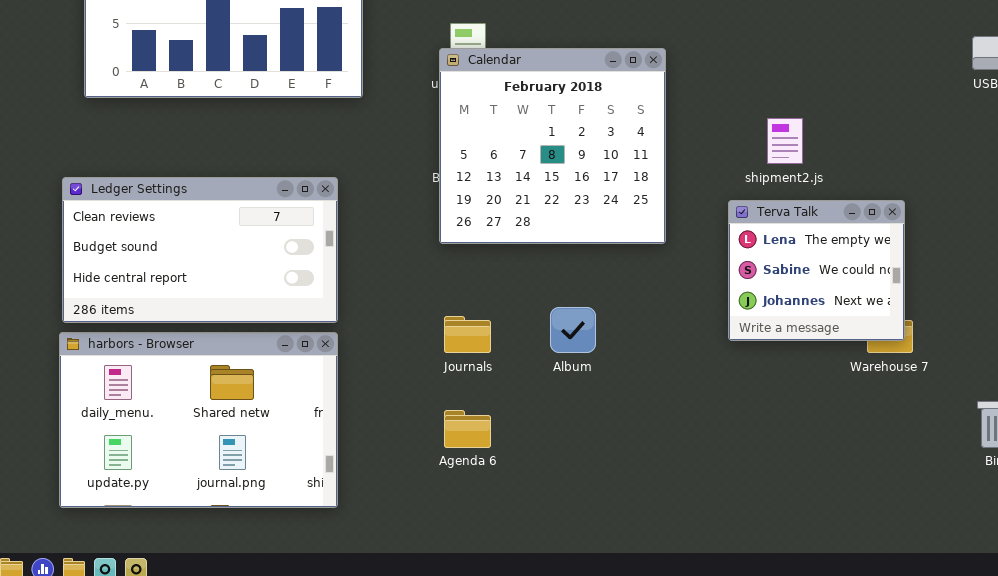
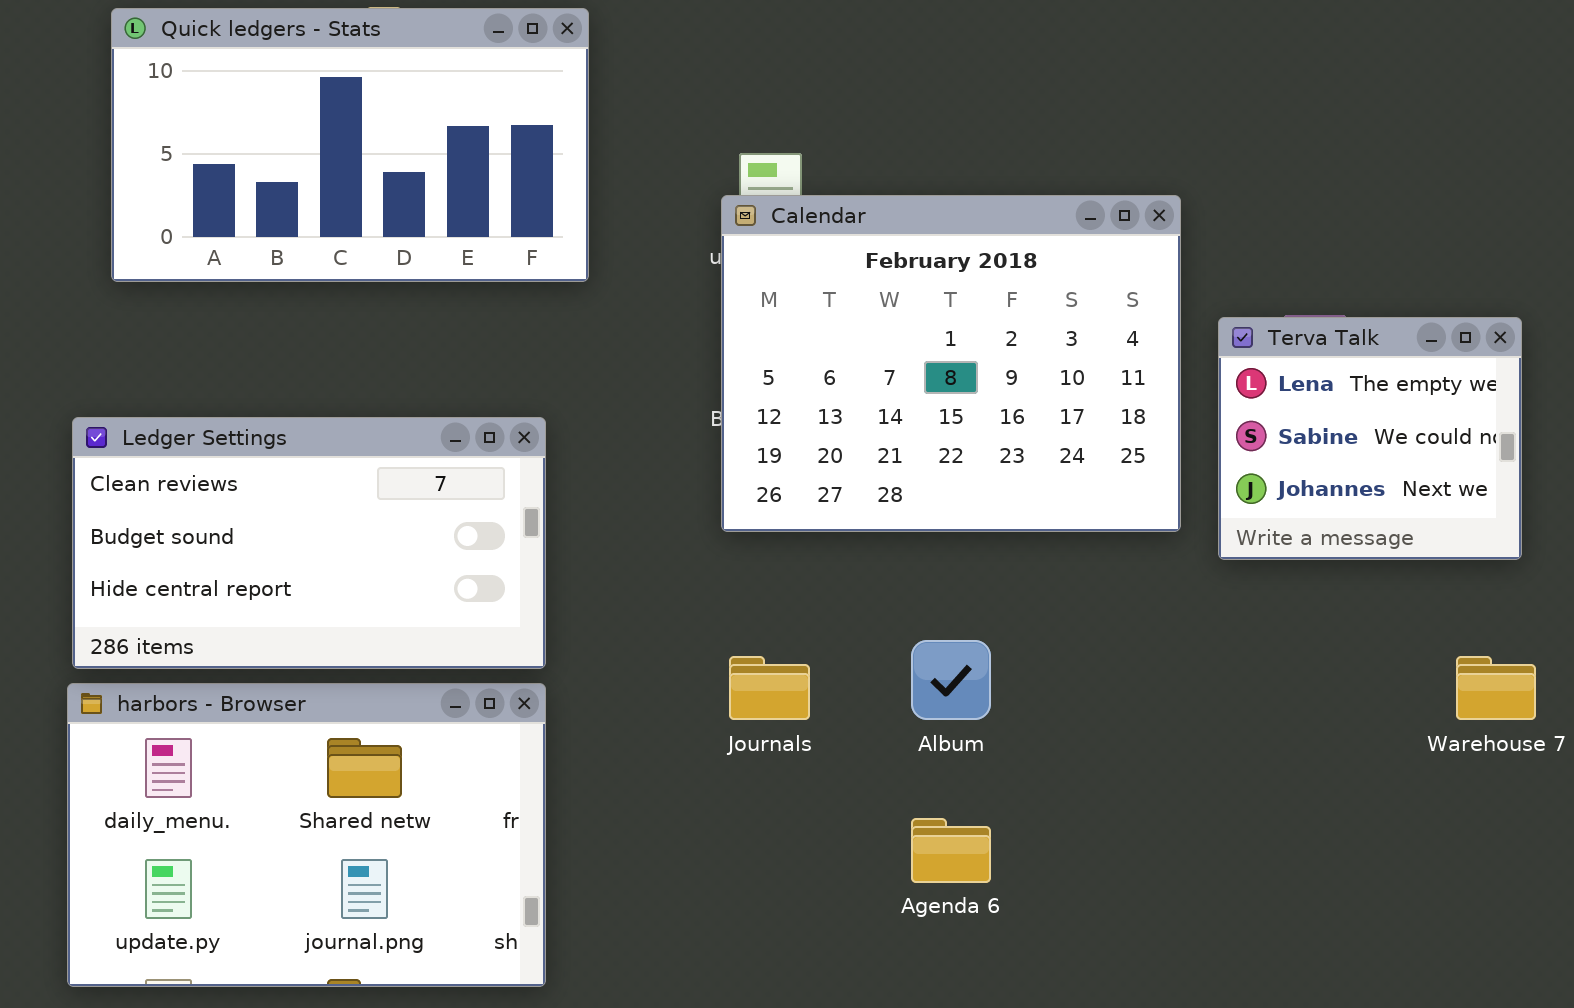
Calendar: [439,48,666,244] -> [721,195,1181,532], resized
Terva Talk: [728,200,905,341] -> [1218,317,1522,560], moved
Agenda 6: [444,410,491,448] -> [911,818,991,883], moved

